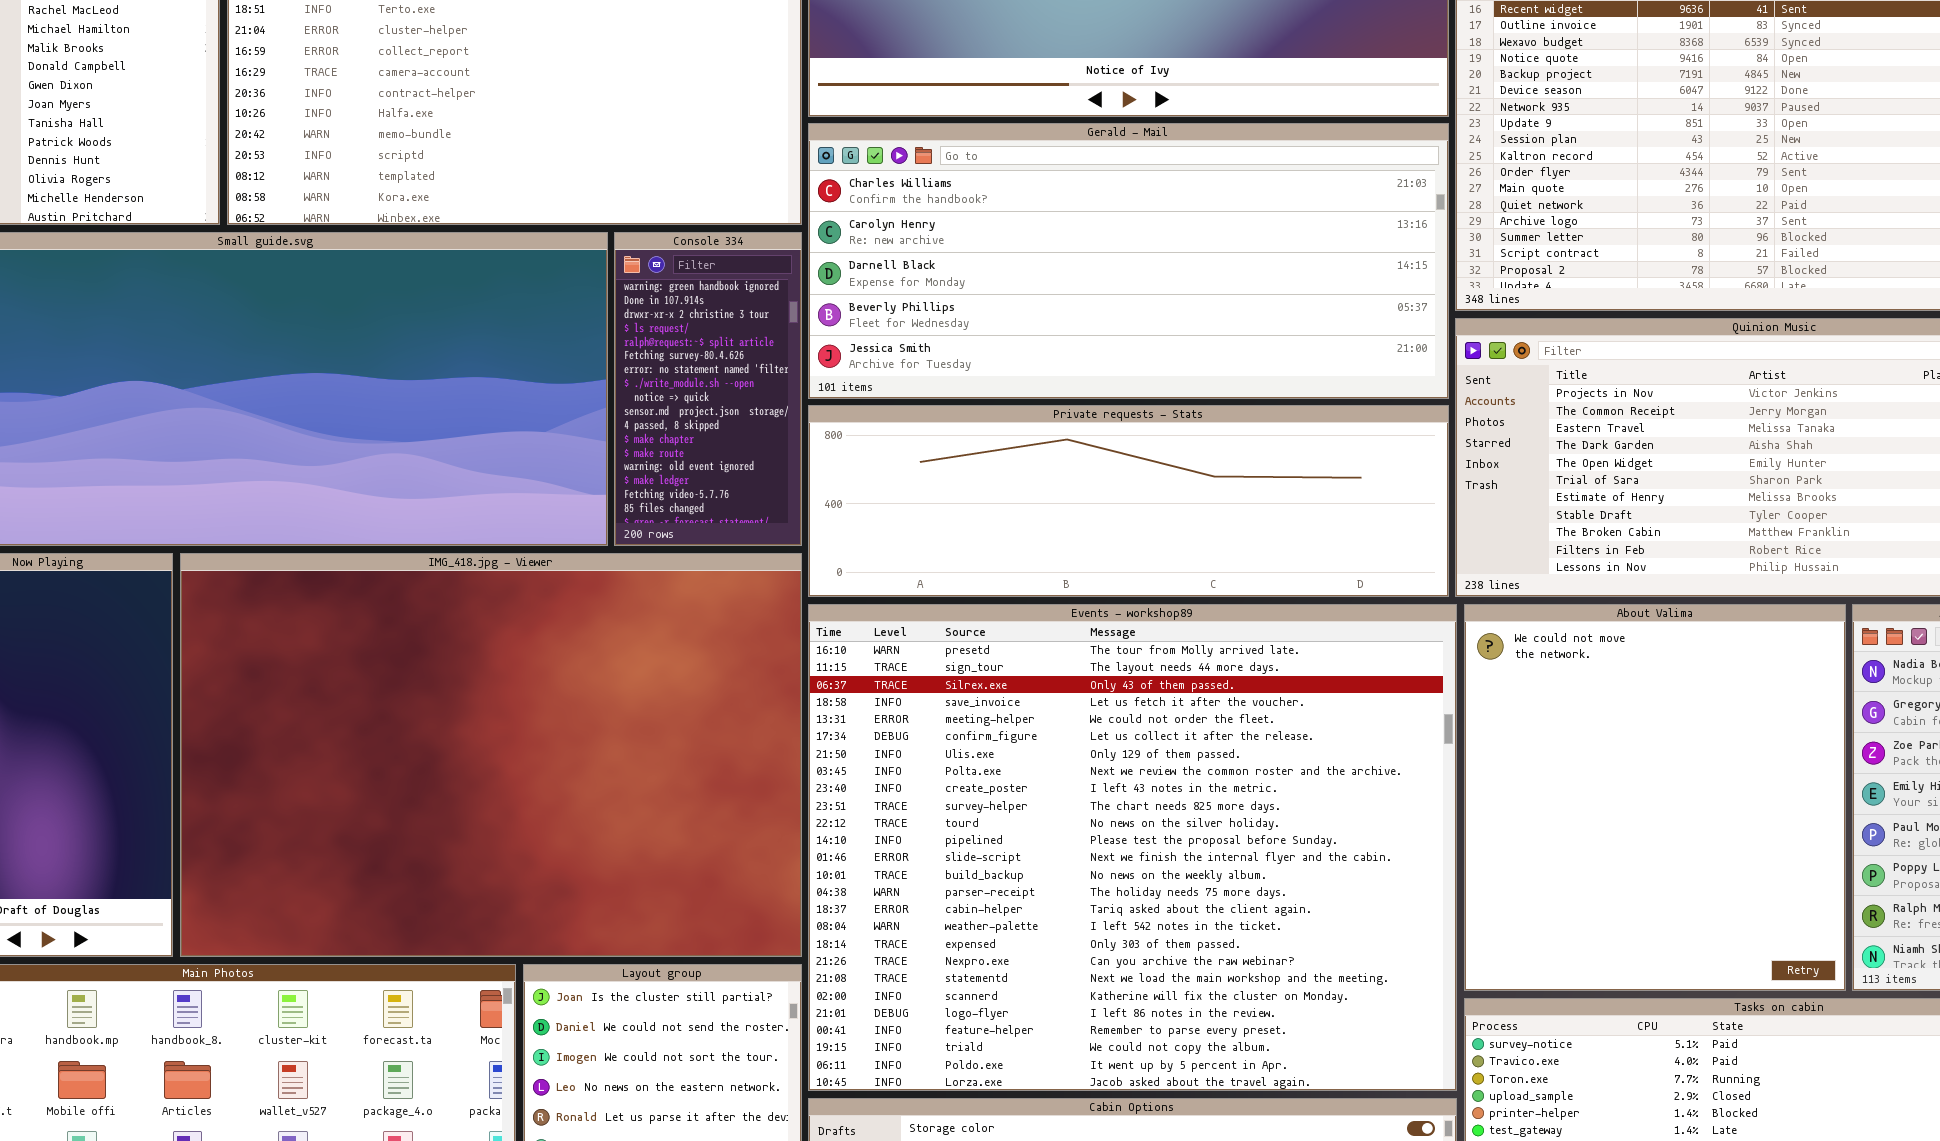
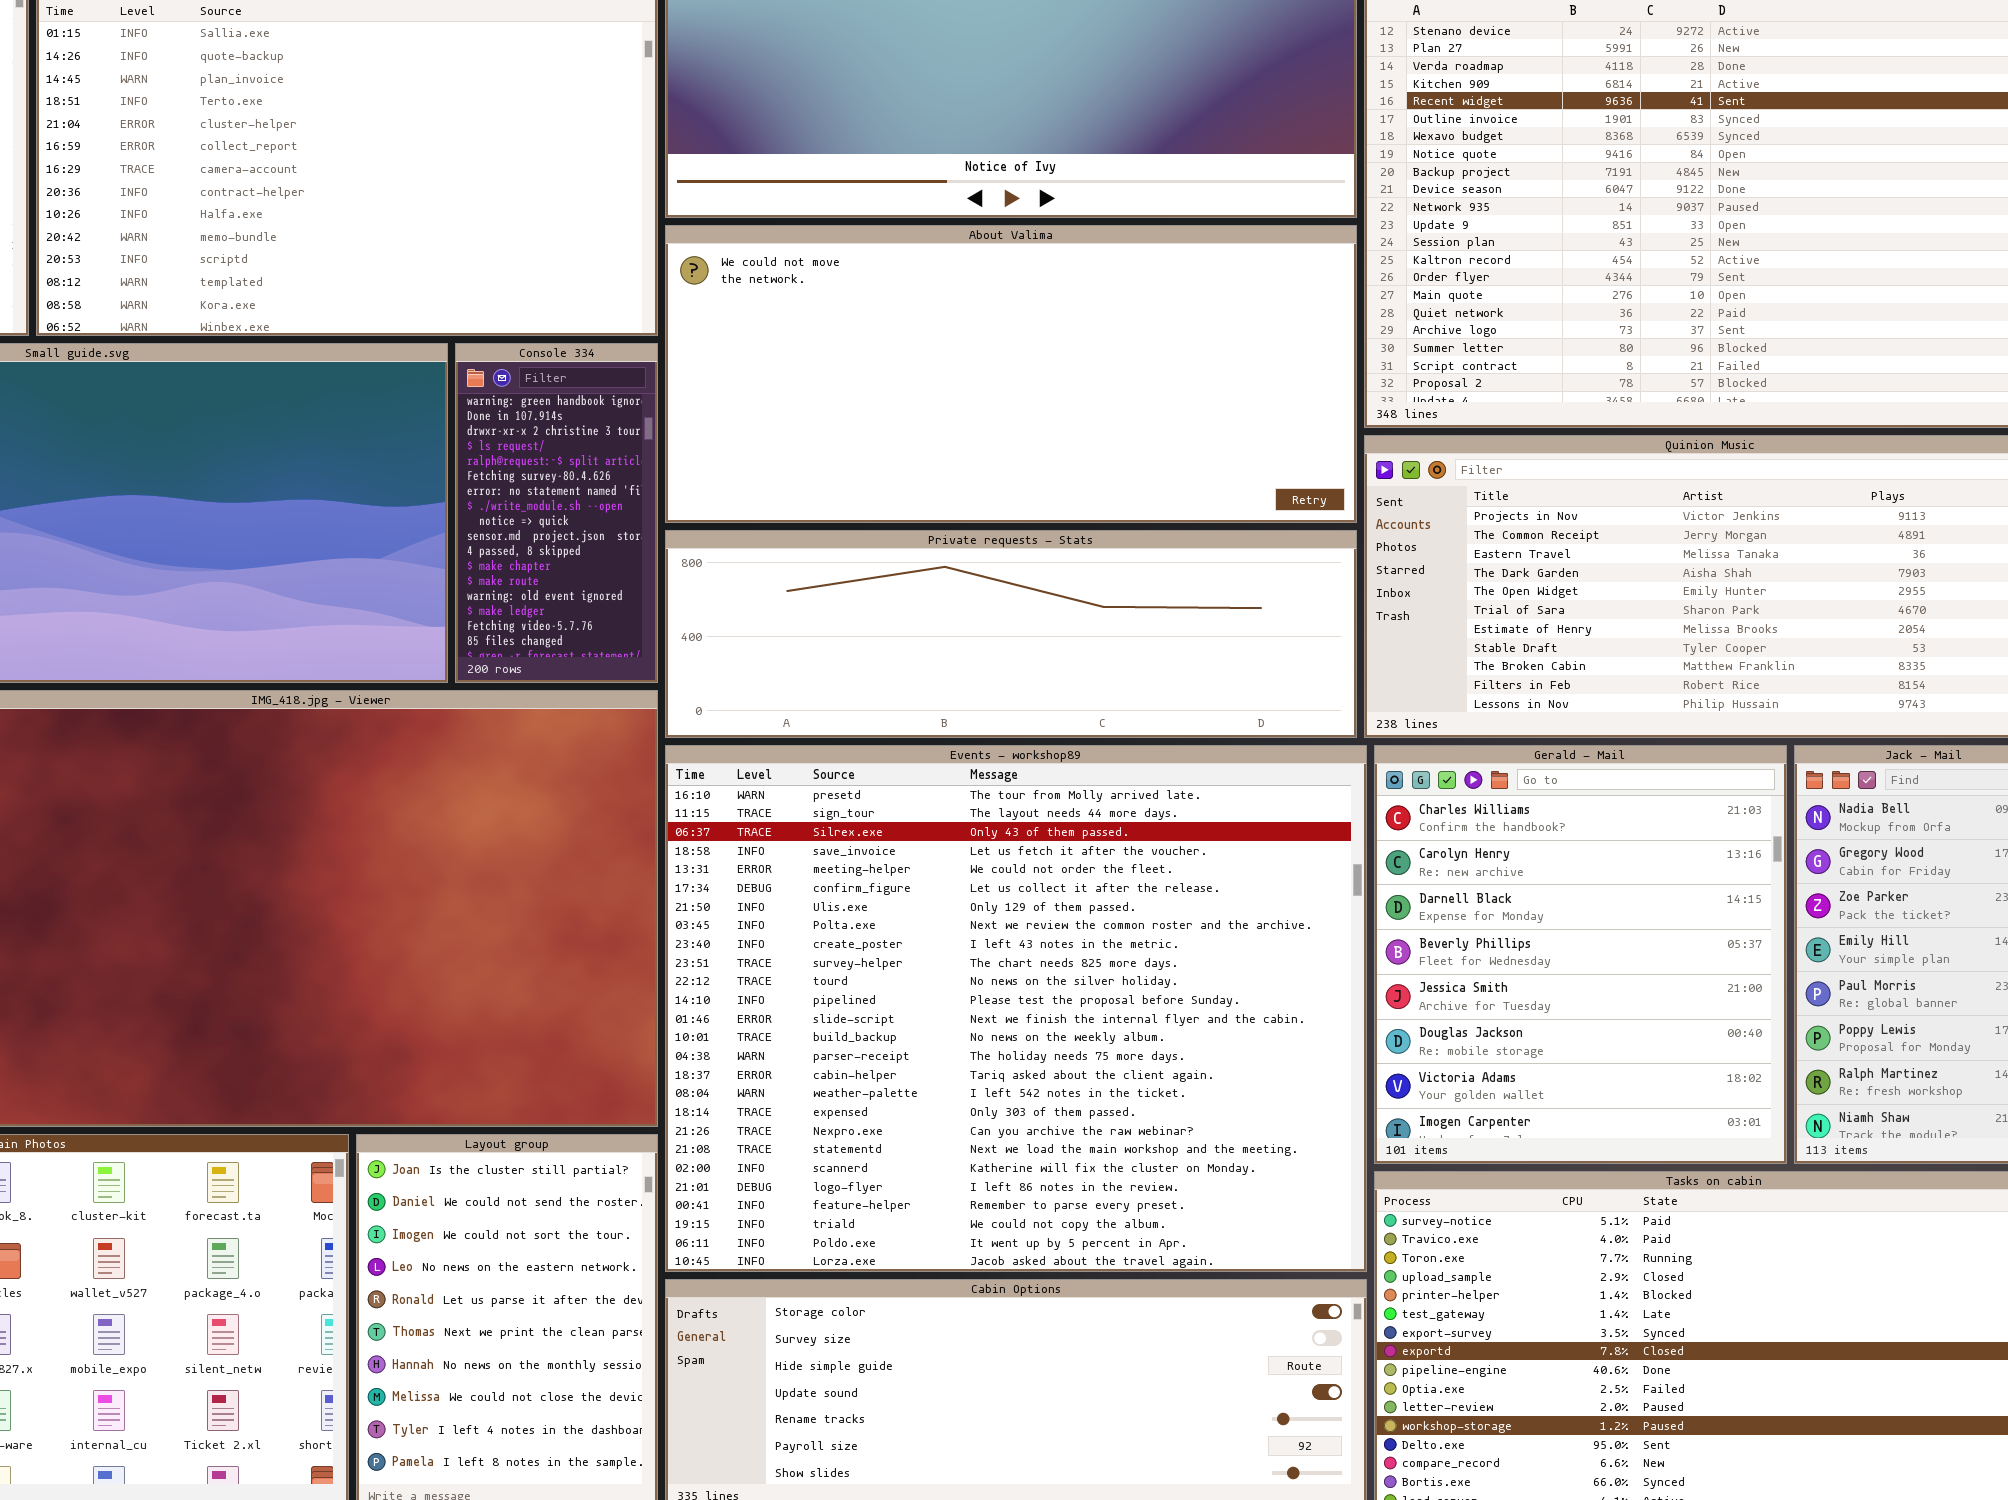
Gerald - Mail: [808,123,1449,399] -> [1374,745,1787,1164], moved, resized
About Valima: [1464,604,1846,991] -> [665,225,1357,523], moved, resized

